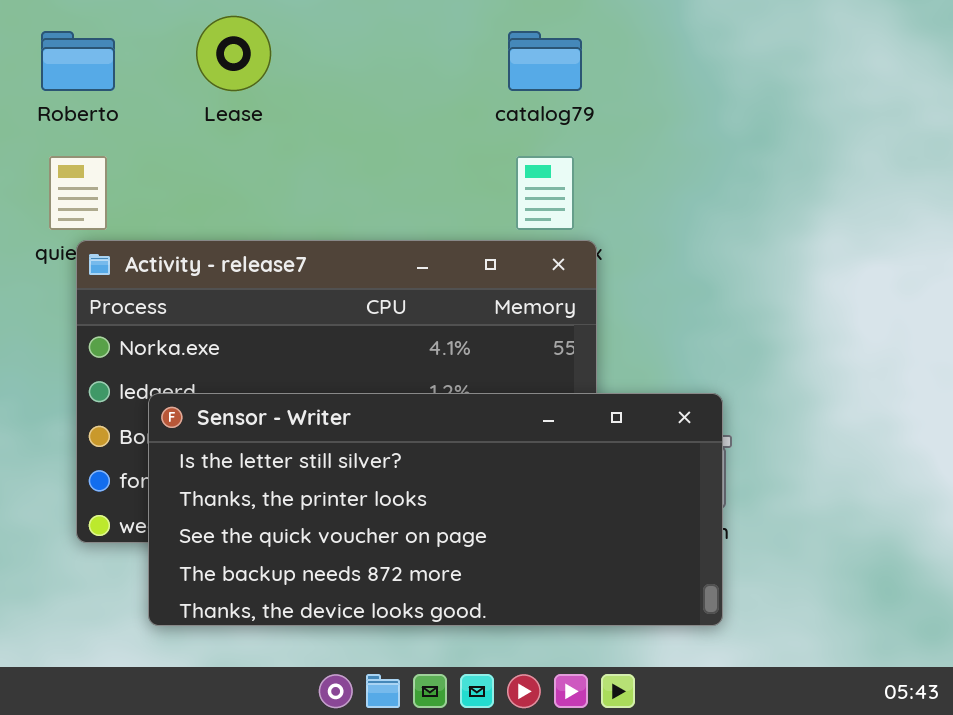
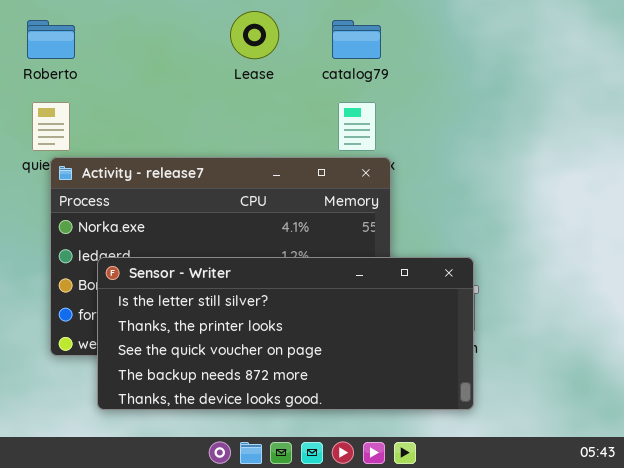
Lease: [196,16,271,91] -> [230,11,279,59], moved

